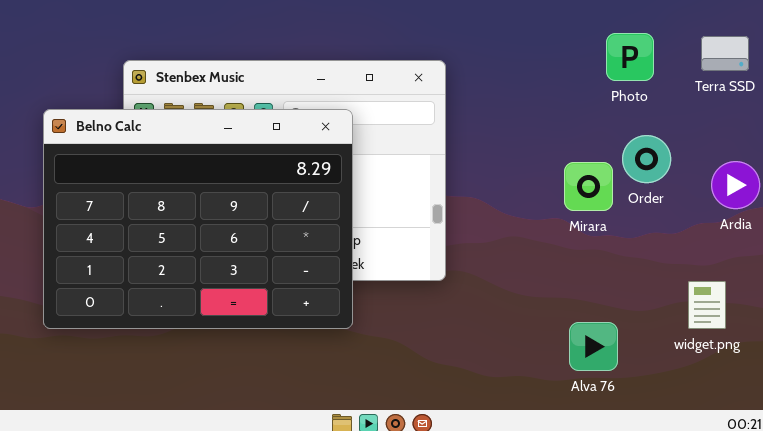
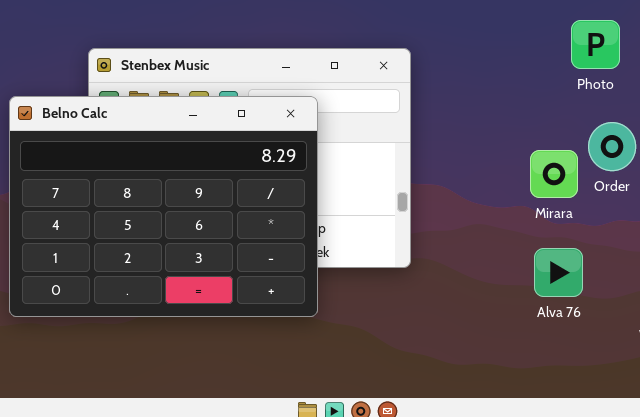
Alva 76: [569,322,618,371] -> [534,248,583,297], moved

